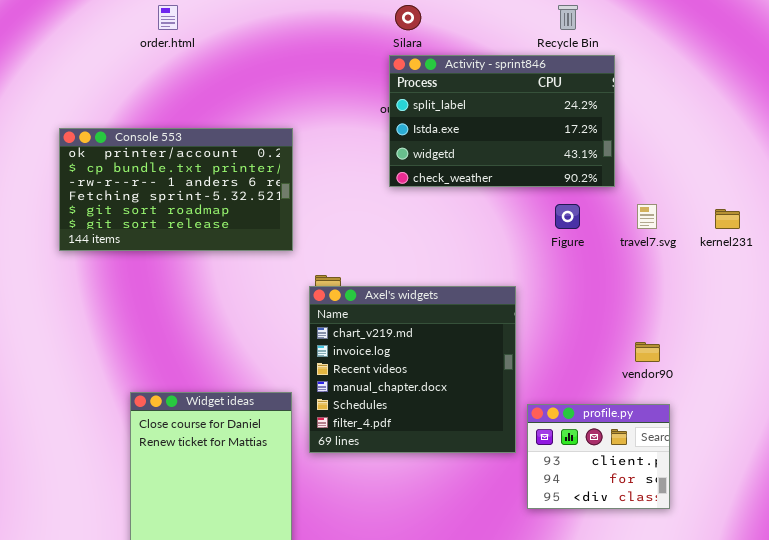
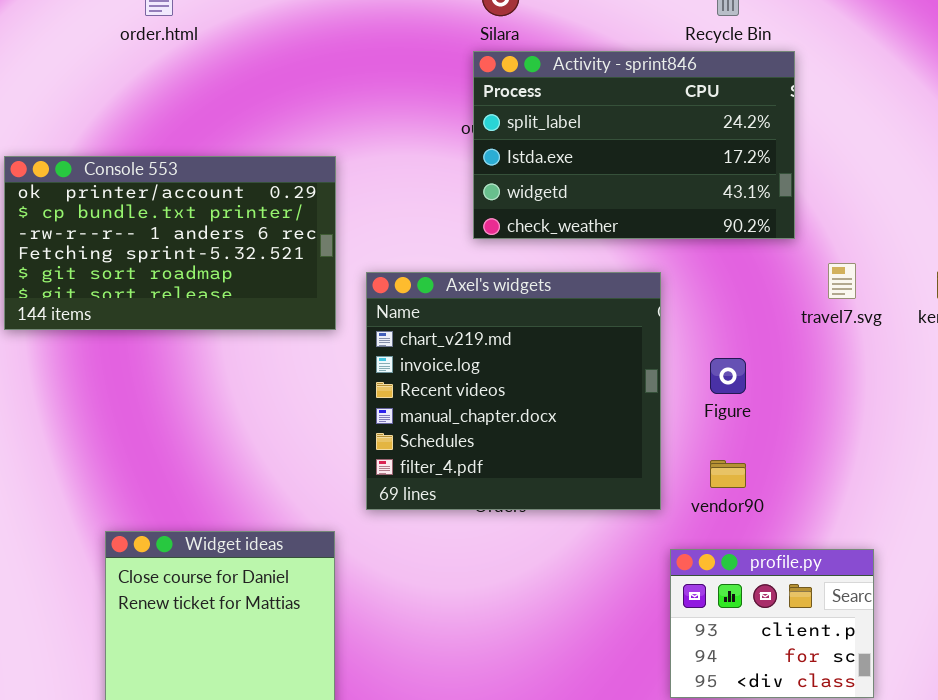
Figure: [555,204,580,229] -> [710,358,746,394], moved
Axel's widgets: [309,286,516,453] -> [366,272,661,510], moved
vendor90: [635,342,660,362] -> [710,460,746,488], moved

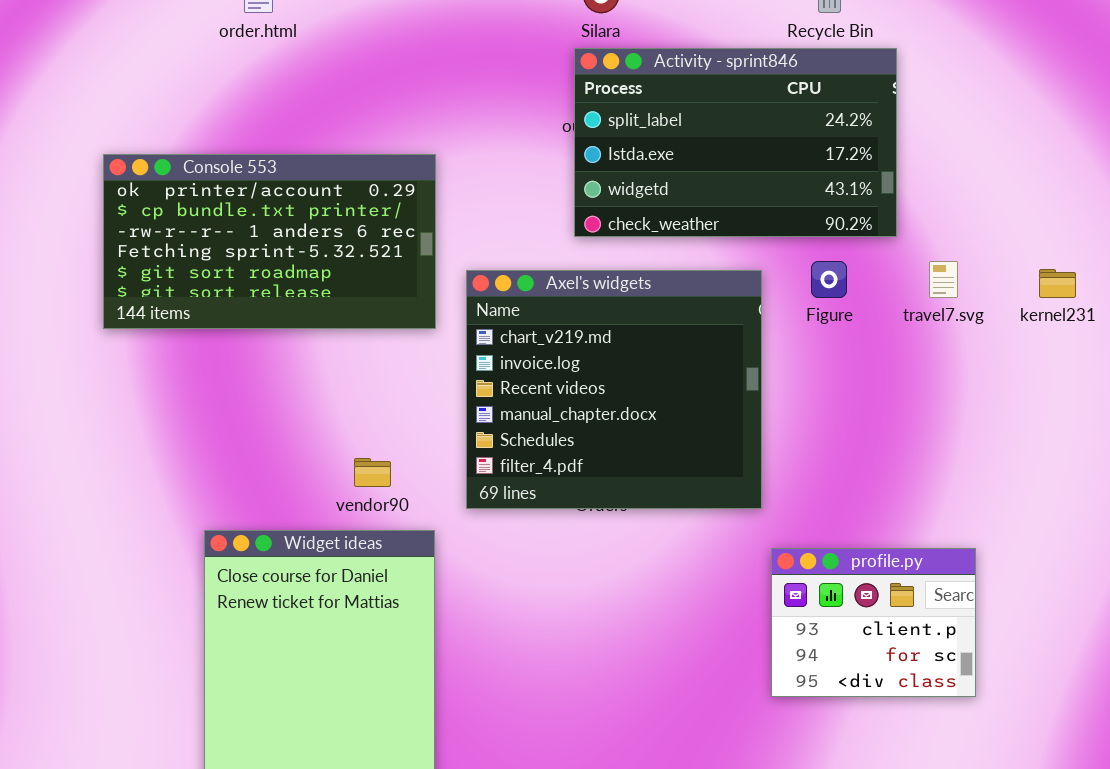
Figure: [710,358,746,394] -> [811,261,847,298], moved
vendor90: [710,460,746,488] -> [354,458,391,487], moved

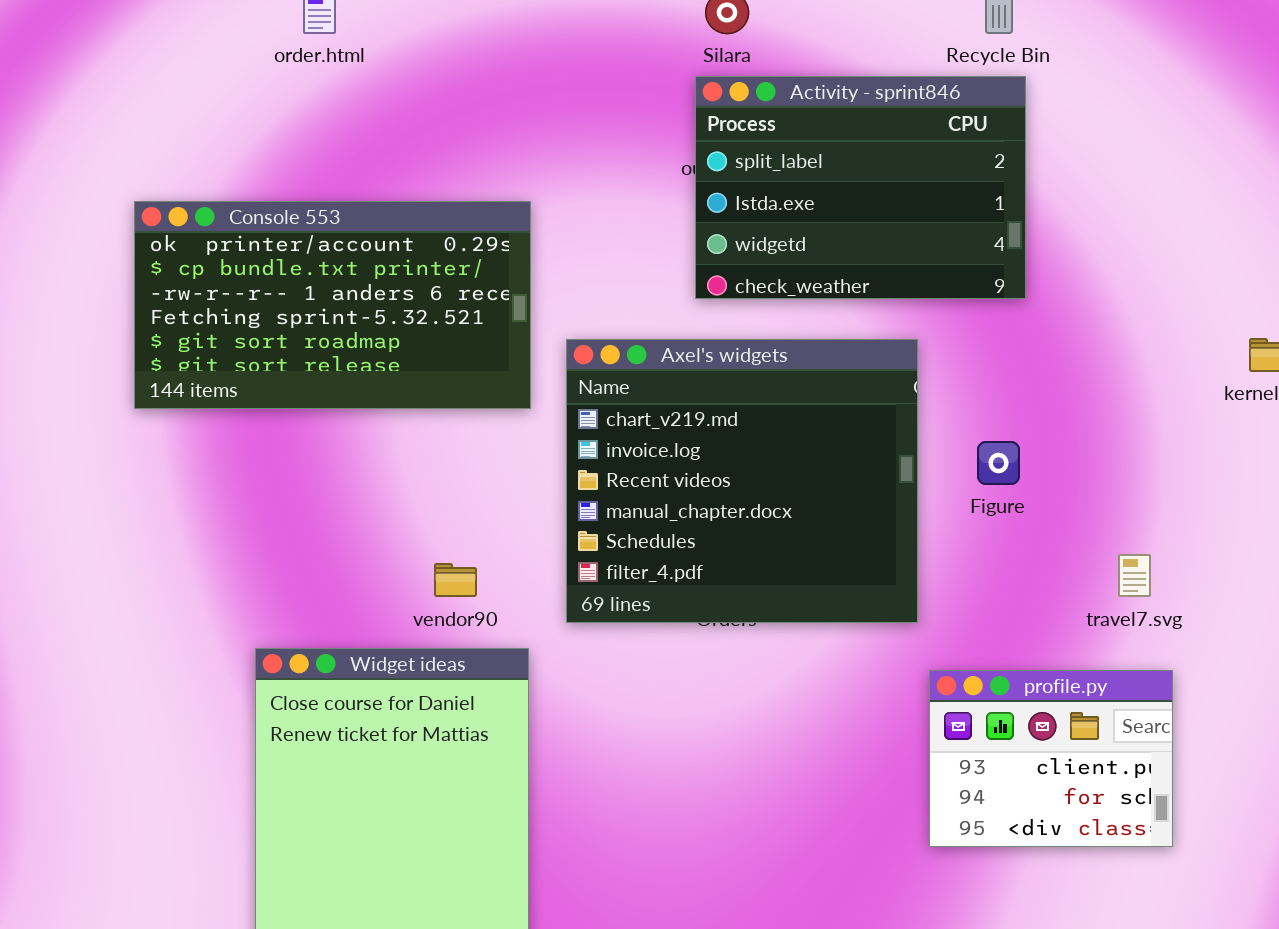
Activity - sprint846: [574,48,897,237] -> [695,76,1026,299], resized
Figure: [811,261,847,298] -> [977,441,1020,485], moved
travel7.svg: [929,261,958,298] -> [1118,554,1151,597], moved

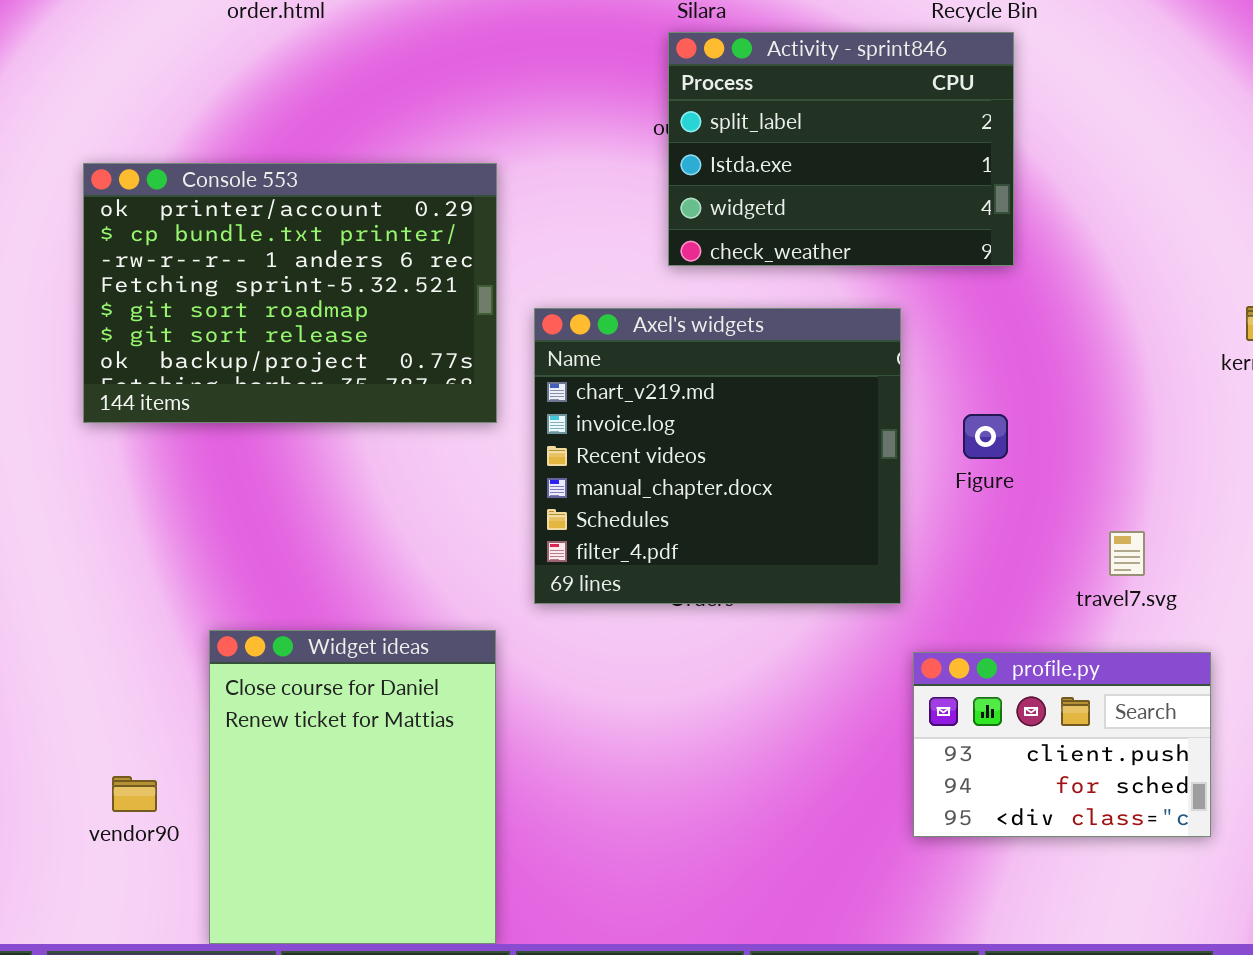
Console 553: [134,201,531,409] -> [83,163,497,423], resized
vendor90: [434,563,477,597] -> [112,776,157,812], moved
profile.py: [929,670,1173,847] -> [913,652,1211,837], resized

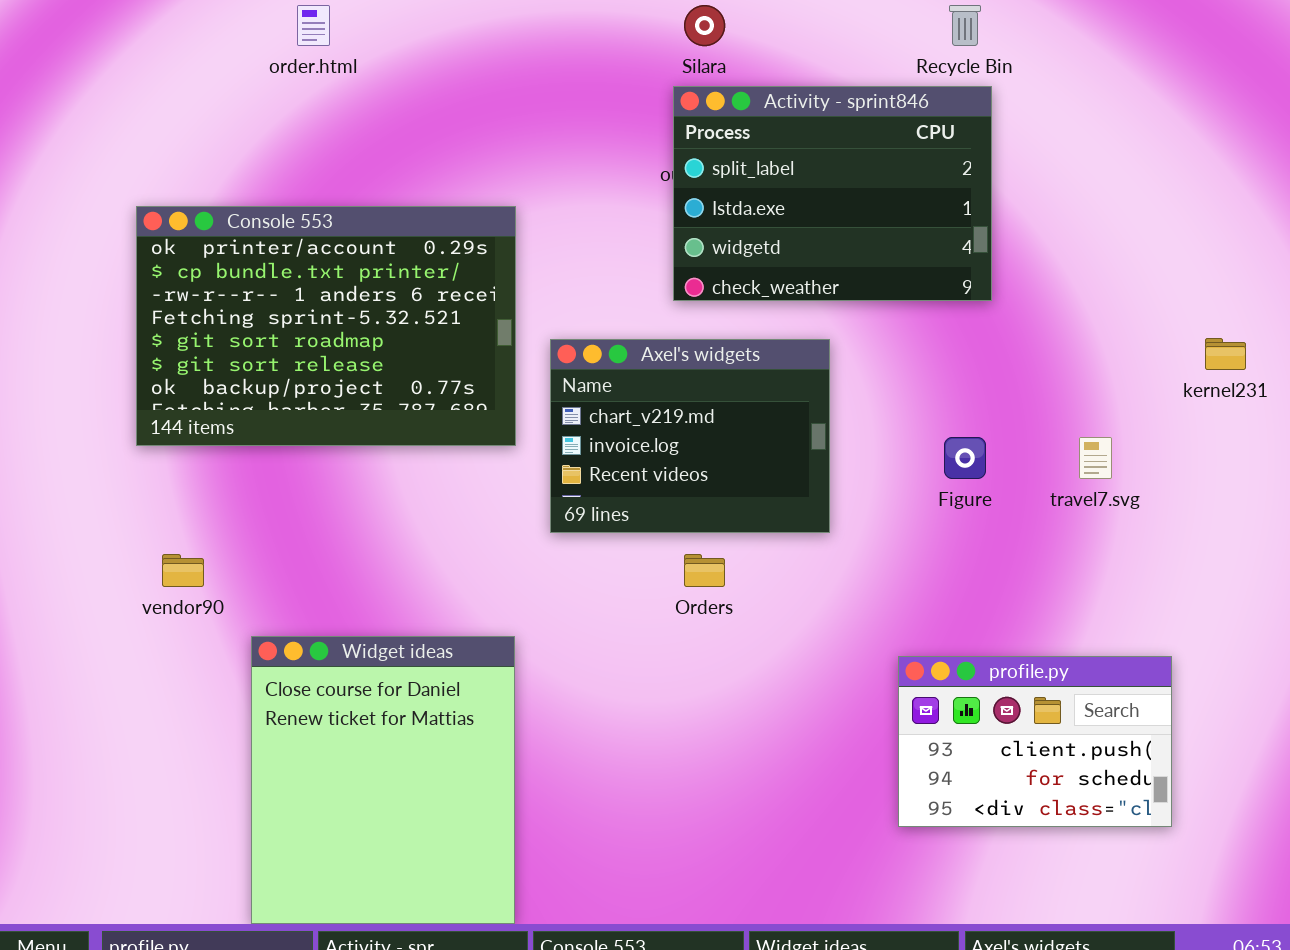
Axel's widgets: [534,308,901,604] -> [550,339,830,533], resized
travel7.svg: [1109,531,1145,576] -> [1079,437,1112,479], moved
vendor90: [112,776,157,812] -> [162,554,204,587], moved

